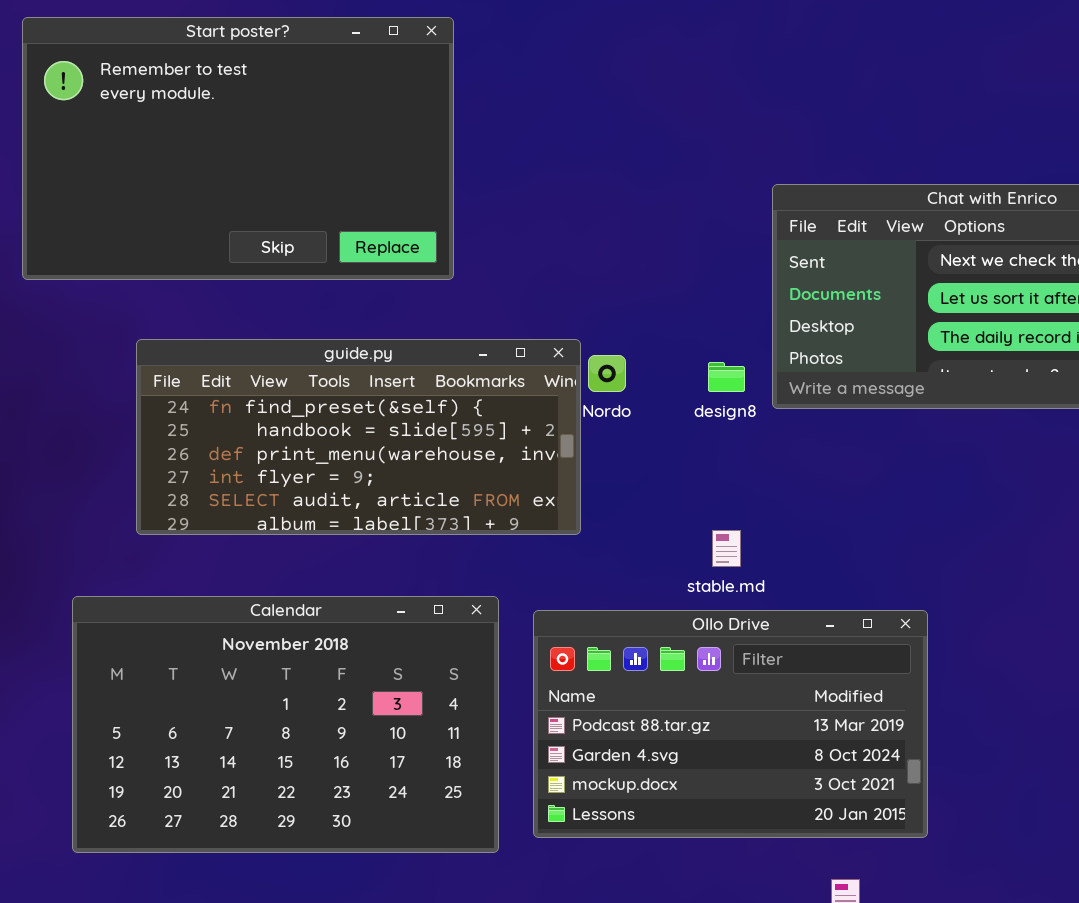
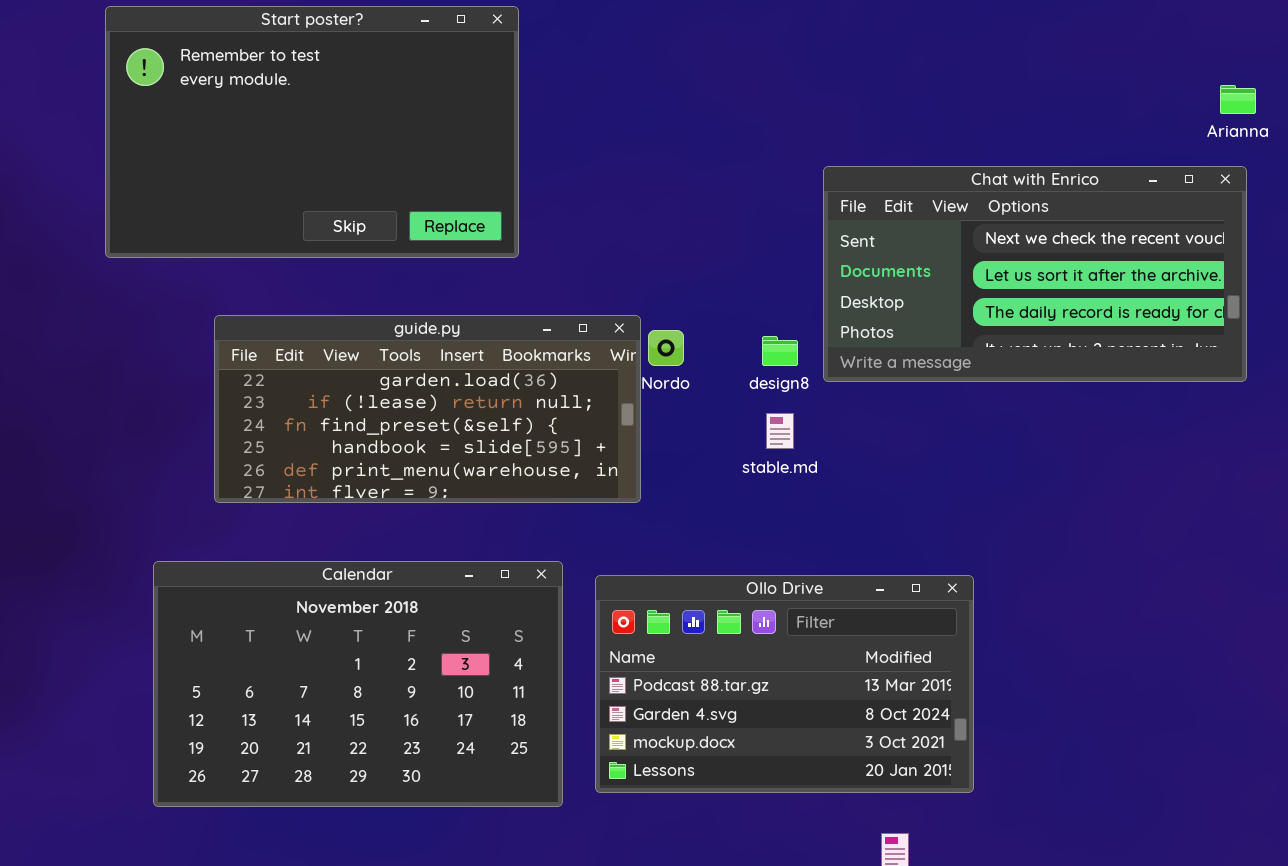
guide.py: [136,339,581,535] -> [214,315,641,503], scrolled up 2 rows
stable.md: [712,530,741,567] -> [766,413,794,449], moved

